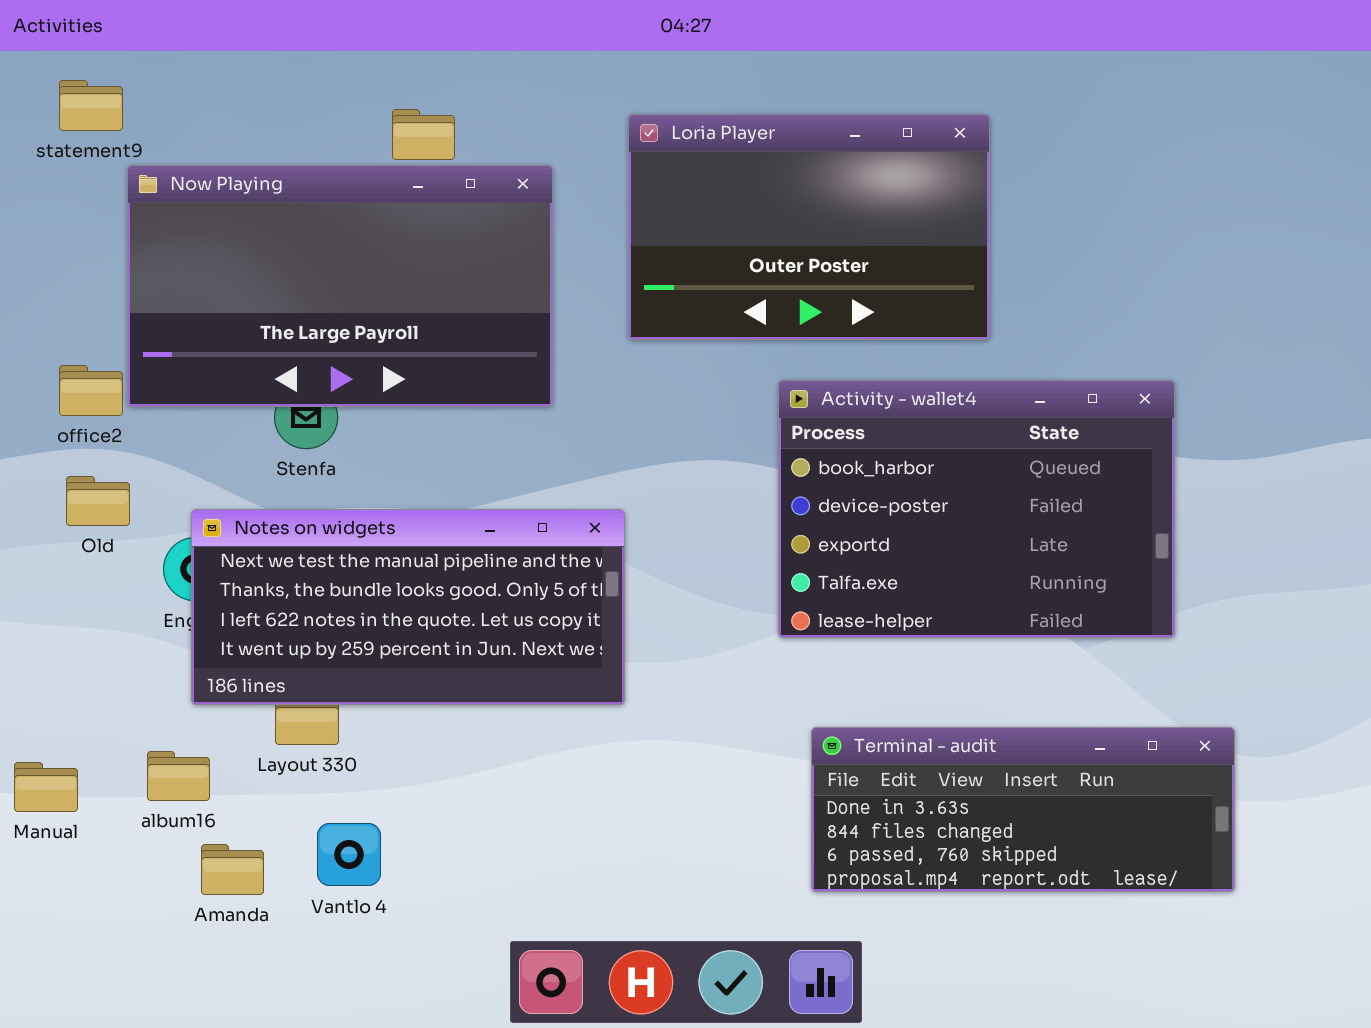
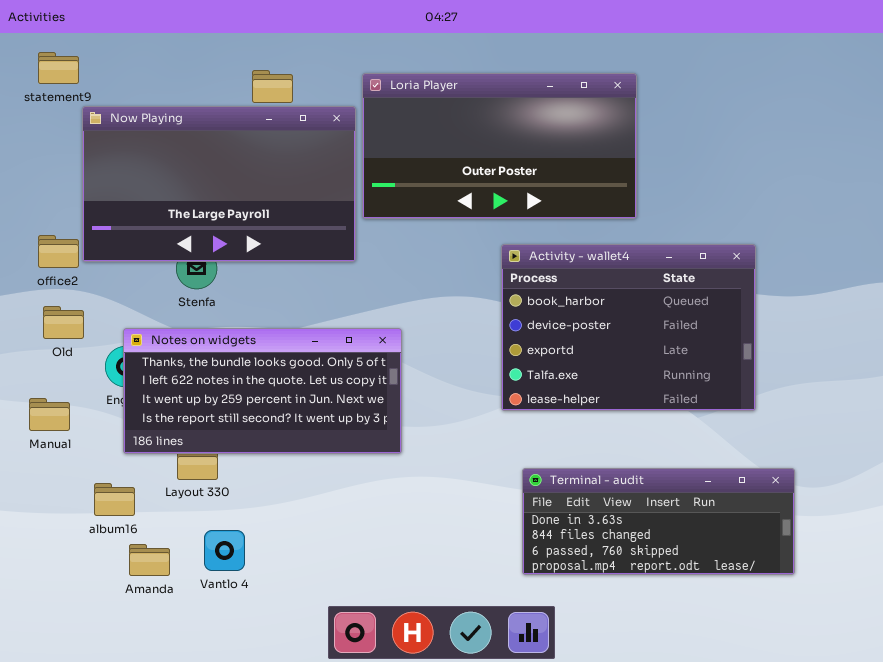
Loria Player: [628,114,990,340] -> [362,73,637,219], resized
Notes on widgets: [191,509,625,705] -> [123,328,402,454], scrolled down 1 row
Manual: [14,762,78,812] -> [29,398,70,431], moved

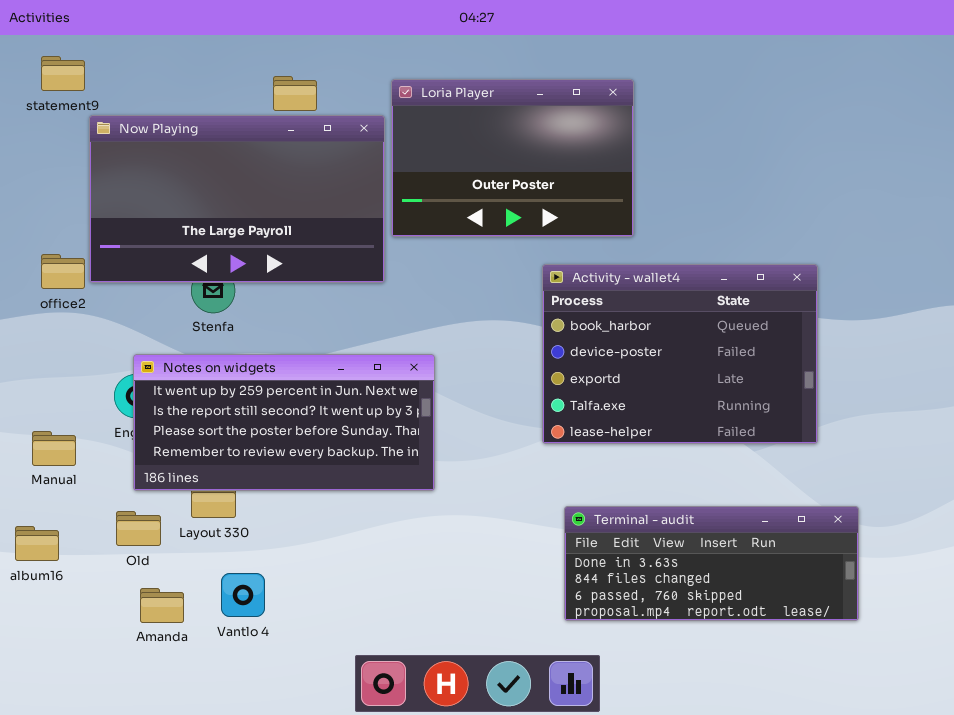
Loria Player: [362,73,637,219] -> [391,79,634,237], resized
Old: [43,306,84,339] -> [116,511,161,546], moved
Notes on widgets: [123,328,402,454] -> [133,354,435,491], scrolled down 2 rows
album16: [94,483,135,516] -> [15,526,59,561], moved

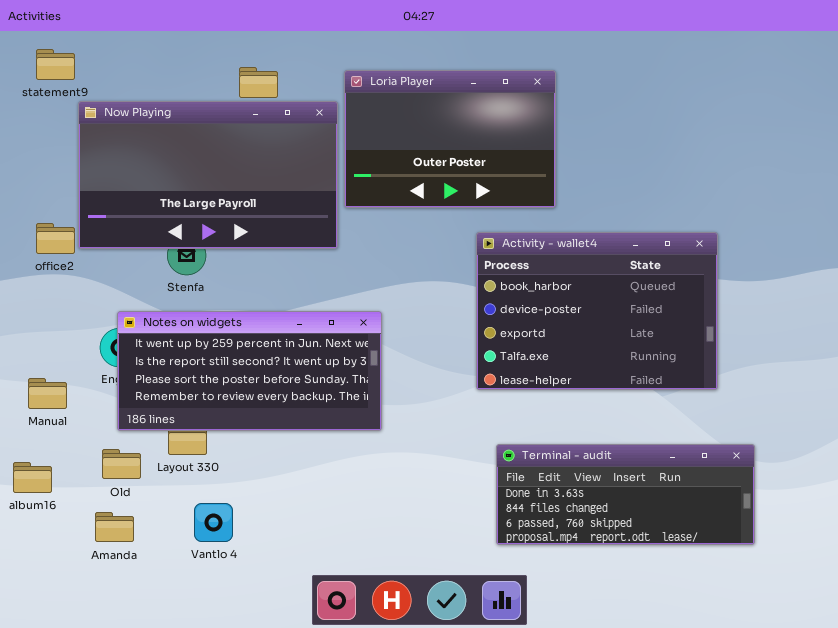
Amanda: [140,588,184,623] -> [95,512,134,542], moved

